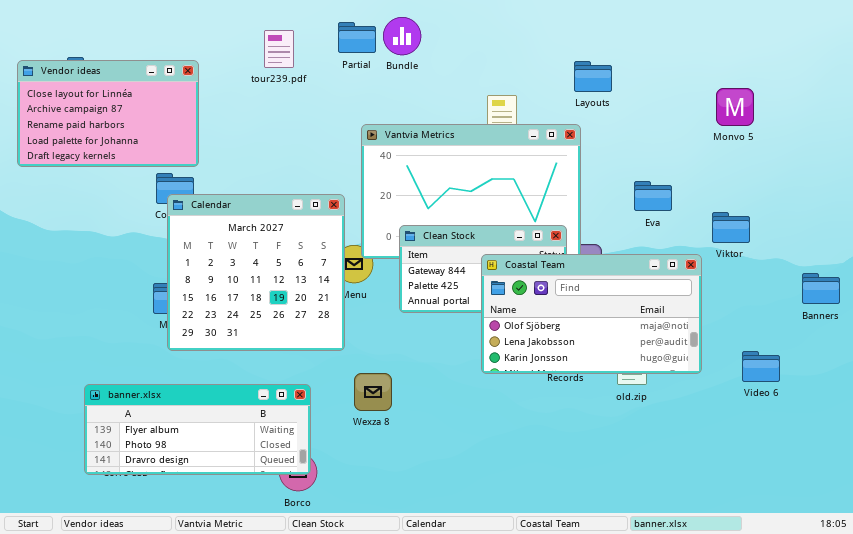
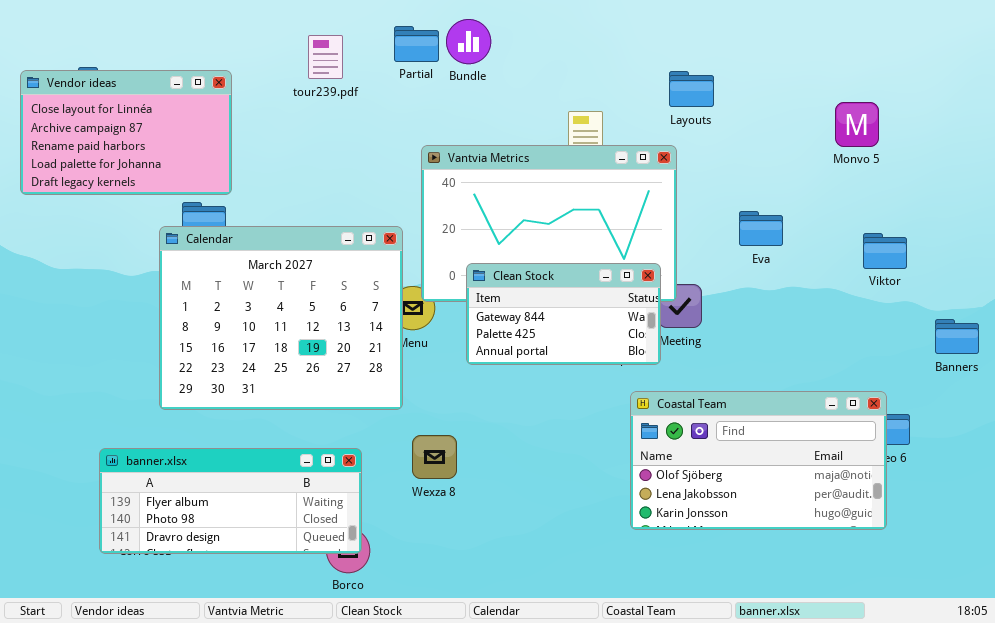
Calendar: [167,194,345,351] -> [159,226,403,410], resized
Viktor: [712,212,750,243] -> [863,233,907,269], moved
Coastal Team: [481,254,702,374] -> [630,391,887,530], moved

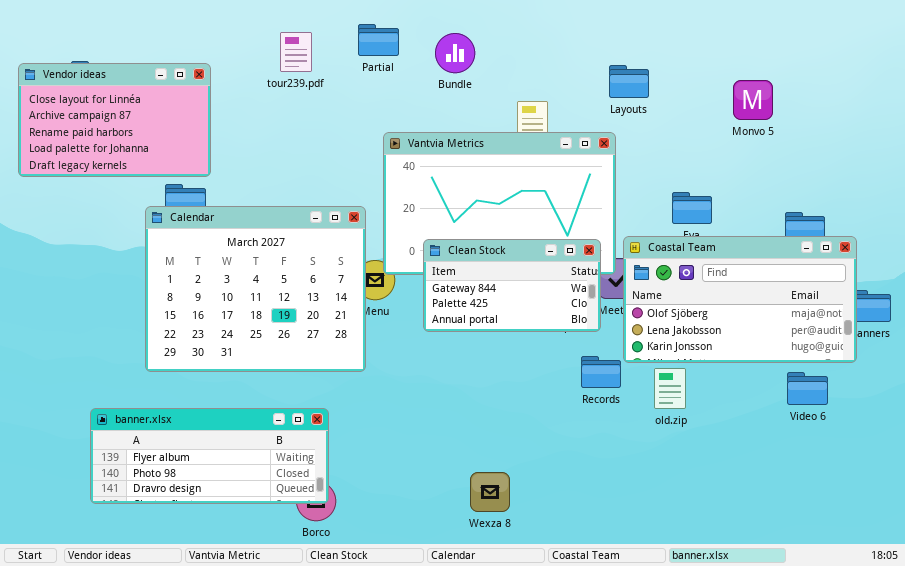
Bundle: [446,19,491,64] -> [435,33,475,73], moved
Monvo 5: [835,102,879,147] -> [733,80,773,120], moved
Coastal Team: [630,391,887,530] -> [623,236,857,363], moved
Wexza 8: [412,435,457,479] -> [470,472,510,512], moved

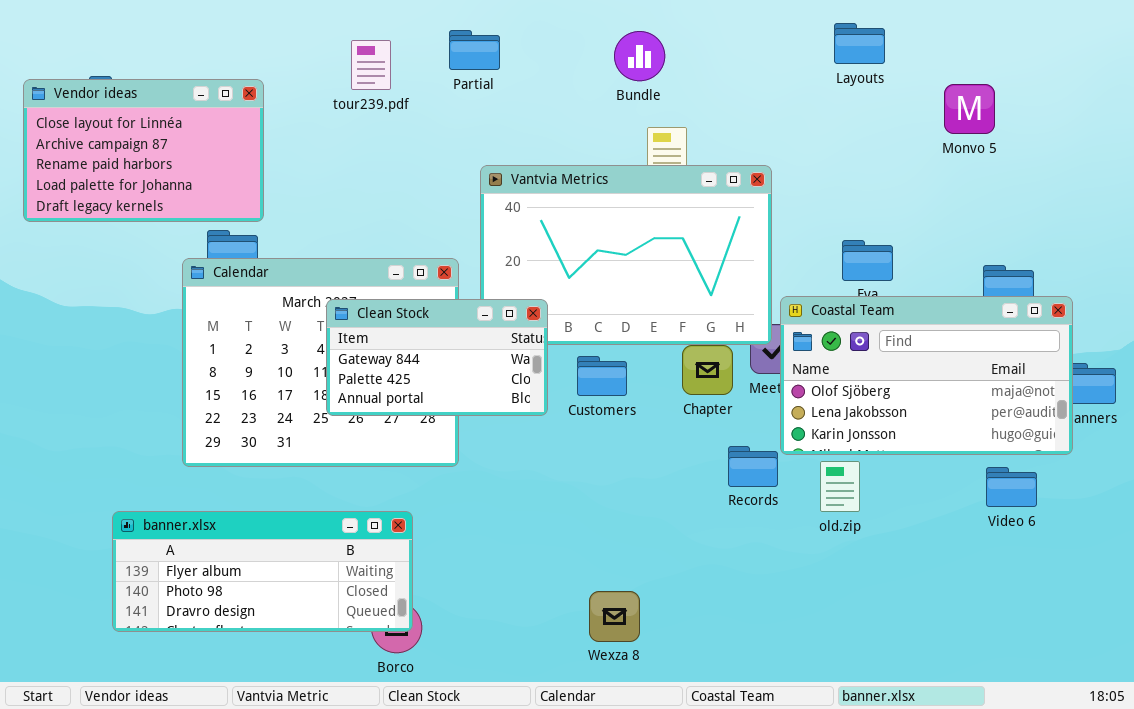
Bundle: [435,33,475,73] -> [614,31,665,81], moved
Layouts: [609,65,649,98] -> [834,23,885,64], moved
Monvo 5: [733,80,773,120] -> [944,84,995,134], moved
Clean Stock: [423,239,601,332] -> [326,299,548,416], moved

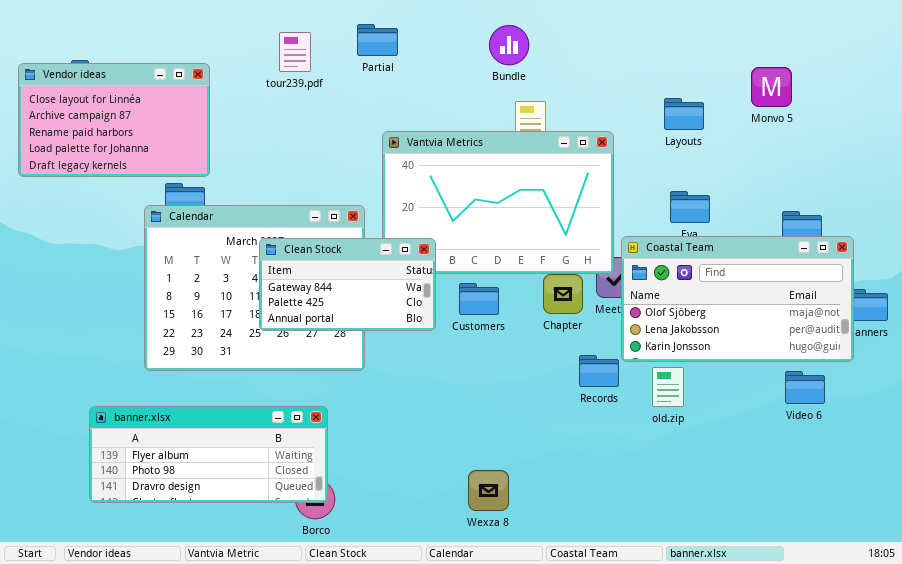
Layouts: [834,23,885,64] -> [664,98,704,130], moved

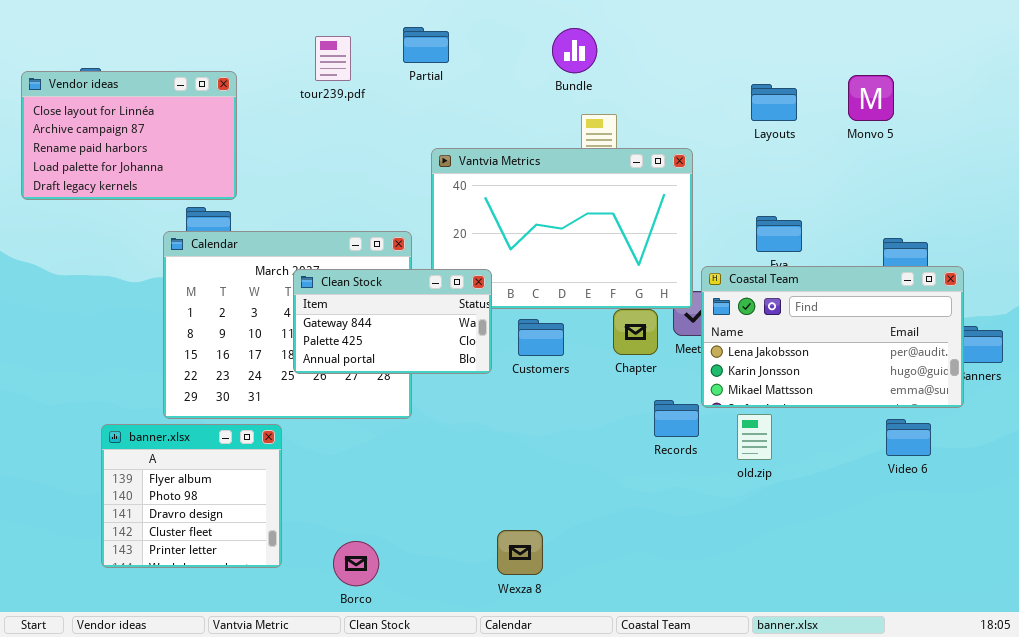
Layouts: [664,98,704,130] -> [751,84,797,121], moved
Coastal Team: [621,236,854,362] -> [701,266,964,408], scrolled down 1 row
banner.xlsx: [89,406,328,503] -> [101,424,282,568], resized
Wexza 8: [468,470,509,511] -> [497,530,543,575], moved

